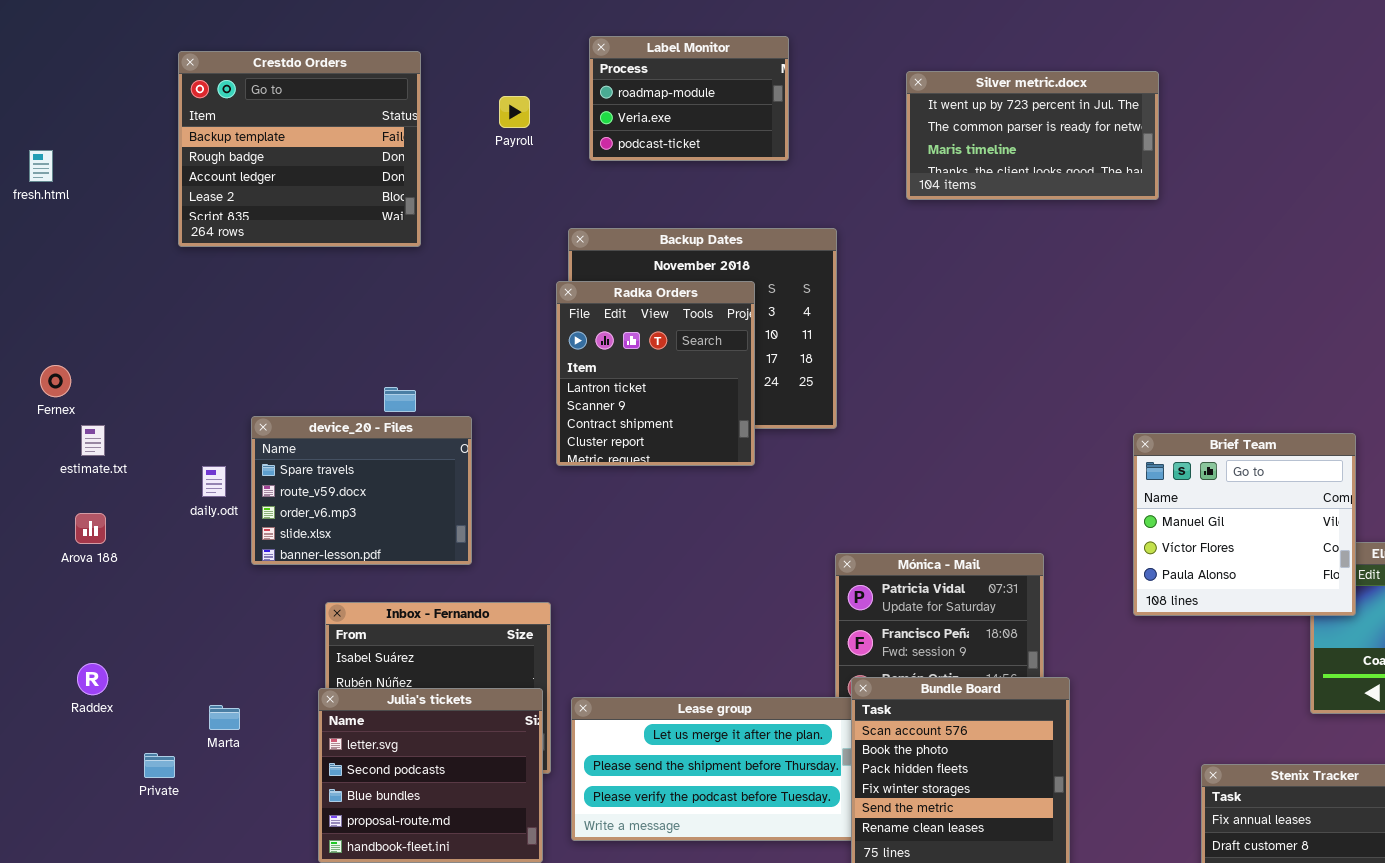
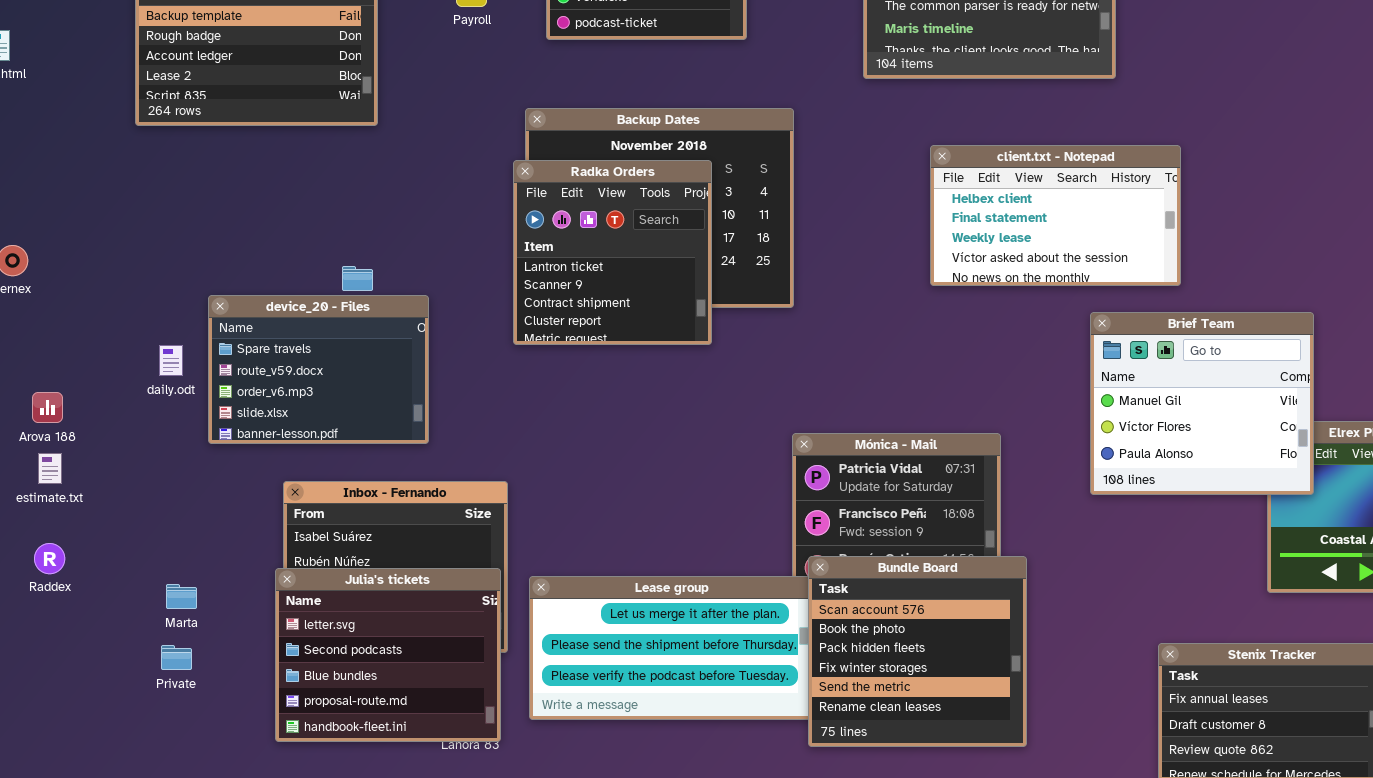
client.txt - Notepad: none -> [930,145,1181,286], opened
estimate.txt: [81,425,105,456] -> [38,453,62,484], moved
Private: [144,753,175,778] -> [161,645,192,670], moved

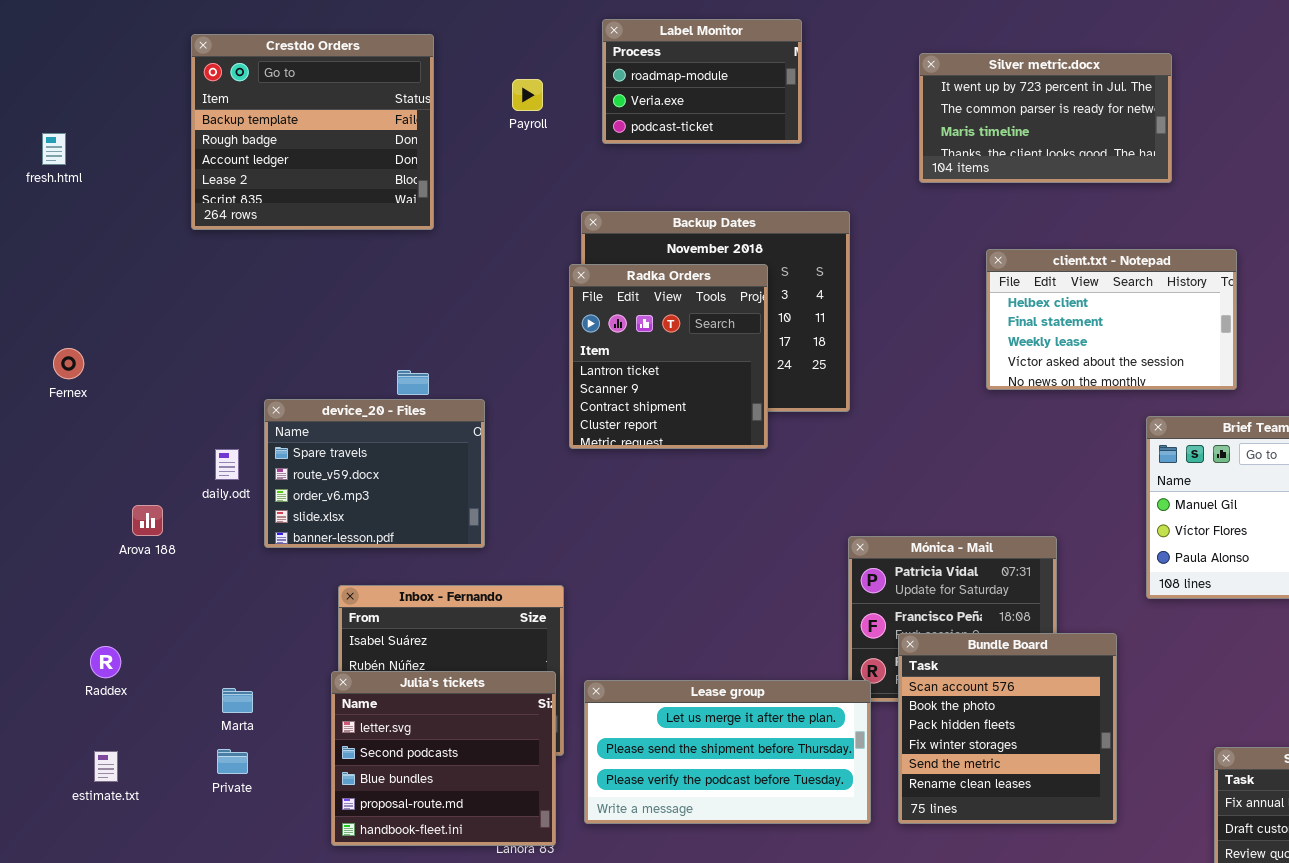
Arova 188: [32,392,63,423] -> [132,505,163,536], moved
estimate.txt: [38,453,62,484] -> [94,751,118,782], moved
Bundle Board: [808,556,1027,747] -> [898,633,1117,824], moved

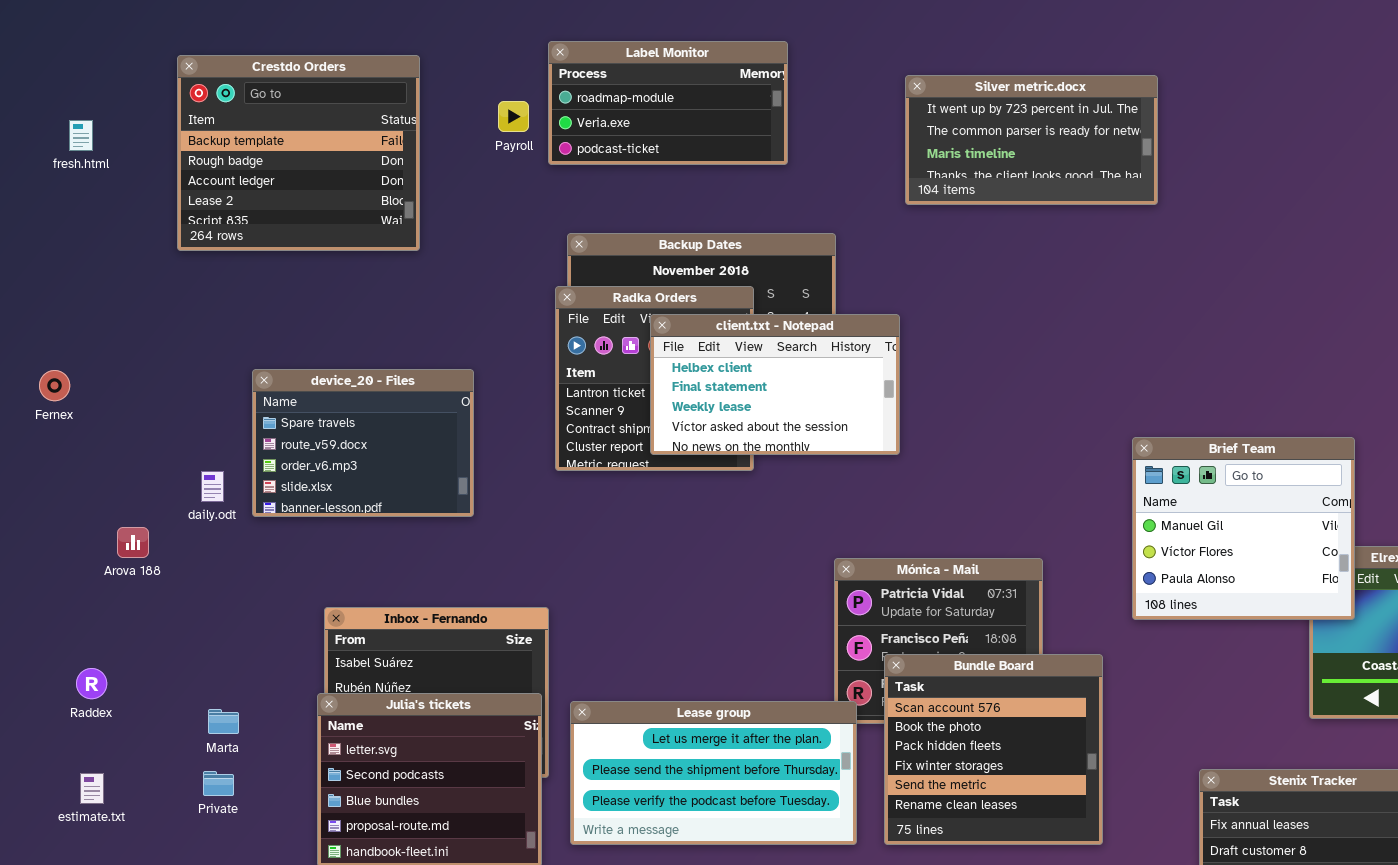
Label Monitor: [602,19,802,144] -> [548,41,788,165], resized
fresh.html: [42,133,66,165] -> [69,120,93,151], moved
client.txt - Notepad: [986,249,1237,390] -> [650,314,900,455], moved
device_20 - Files: [264,399,485,548] -> [252,369,474,517], moved

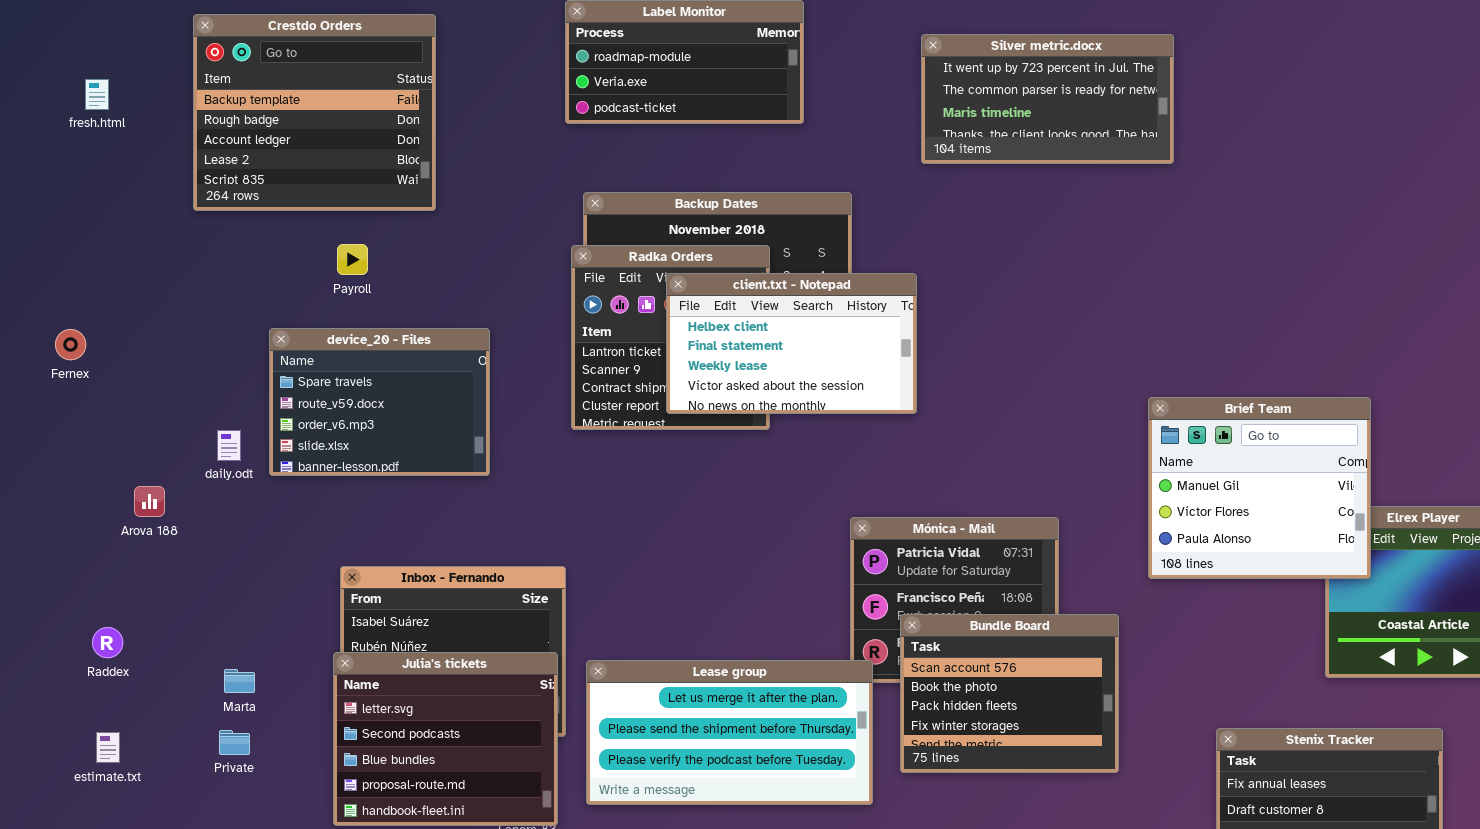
Payroll: [498,101,529,132] -> [337,244,368,275], moved
Bundle Board: [884,654,1103,845] -> [900,614,1119,773], resized

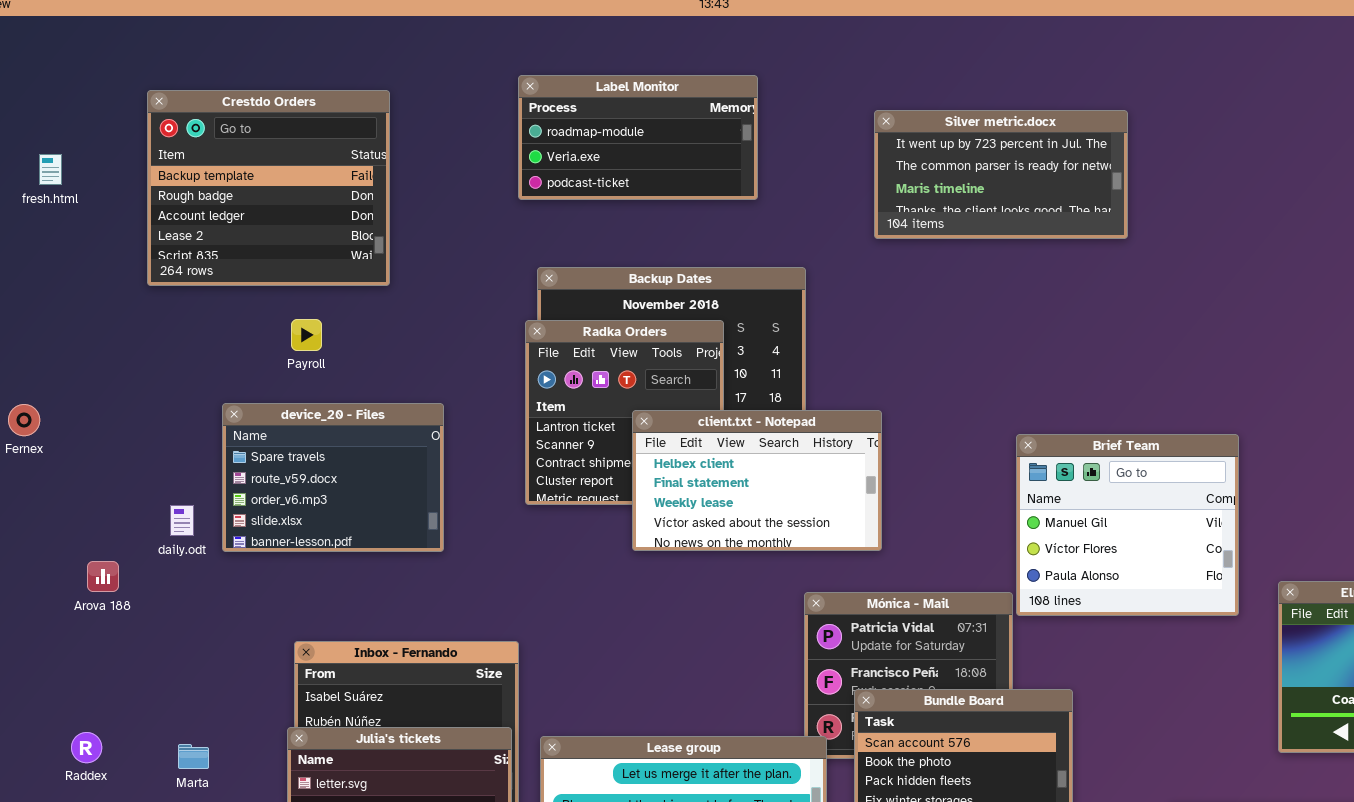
client.txt - Notepad: [666,273,917,414] -> [632,410,882,551], moved
Brief Team: [1148,397,1371,579] -> [1016,434,1239,616], moved
Raddex: [92,627,123,658] -> [71,732,102,763], moved

